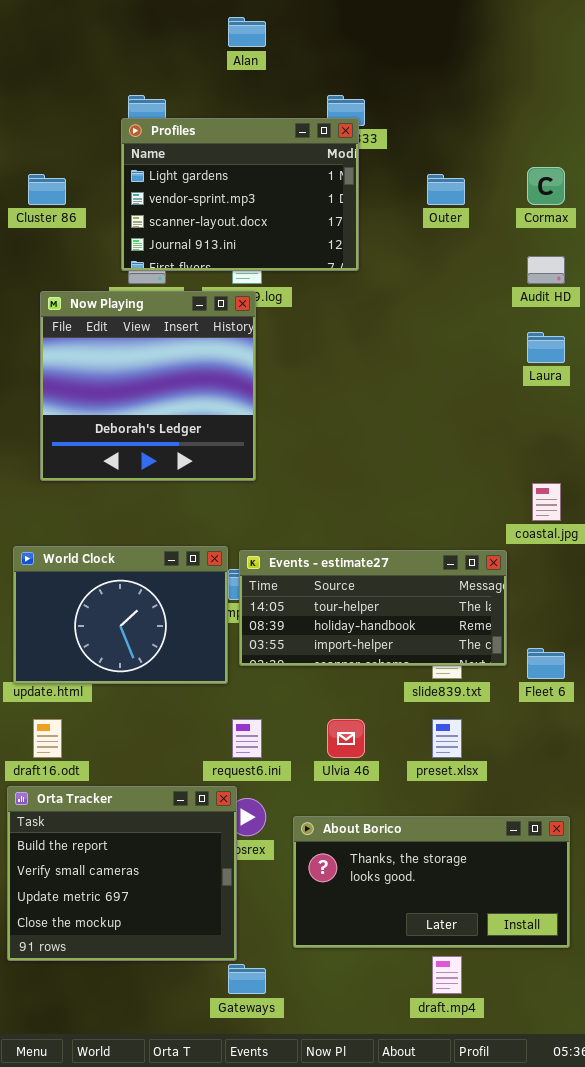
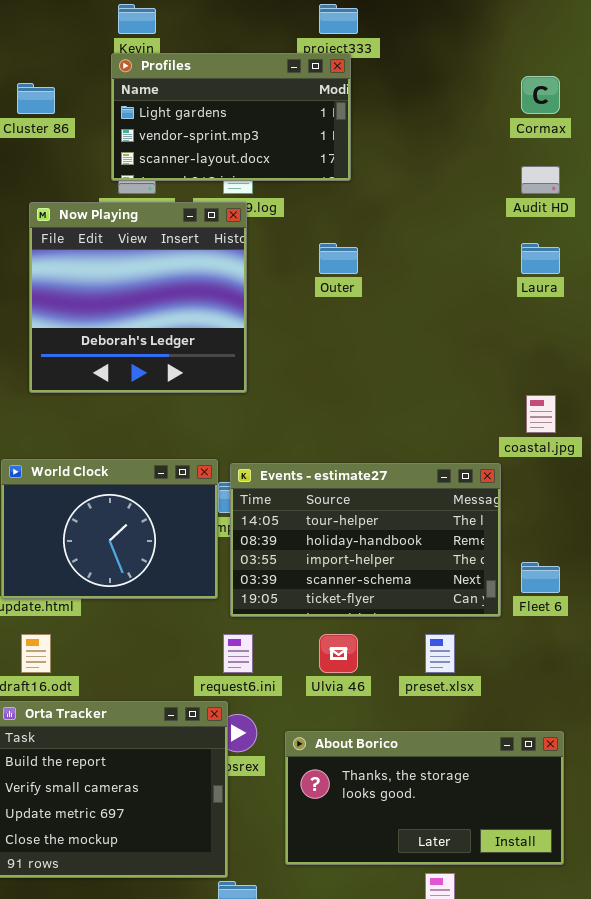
Profiles: [121,118,359,271] -> [111,53,351,181], resized
Outer: [427,174,465,205] -> [319,243,358,274], moved
Events - estimate27: [239,550,507,666] -> [230,463,501,617], resized

